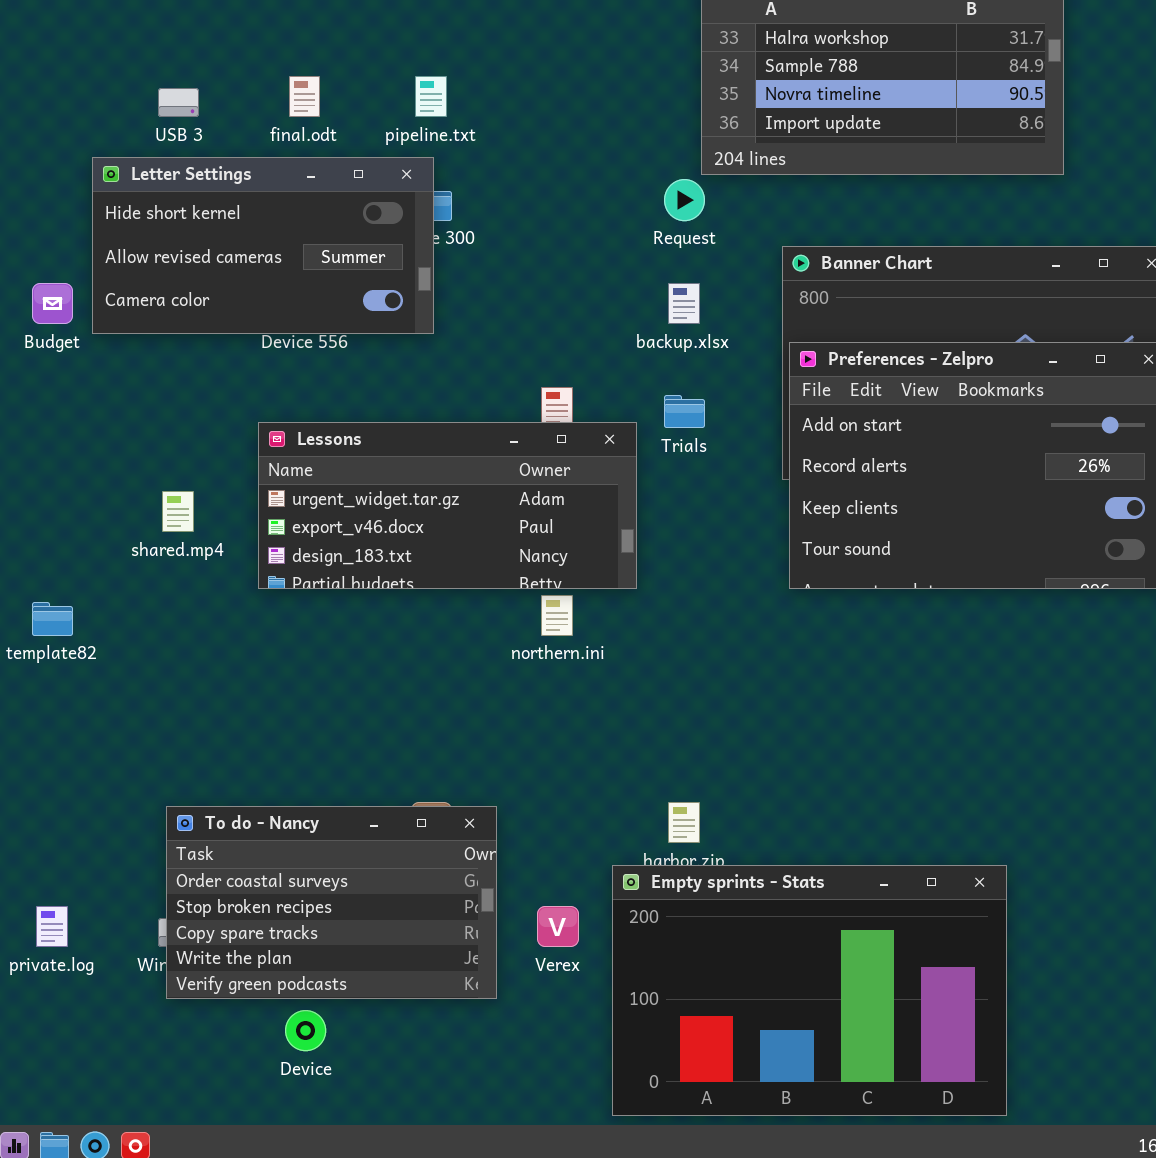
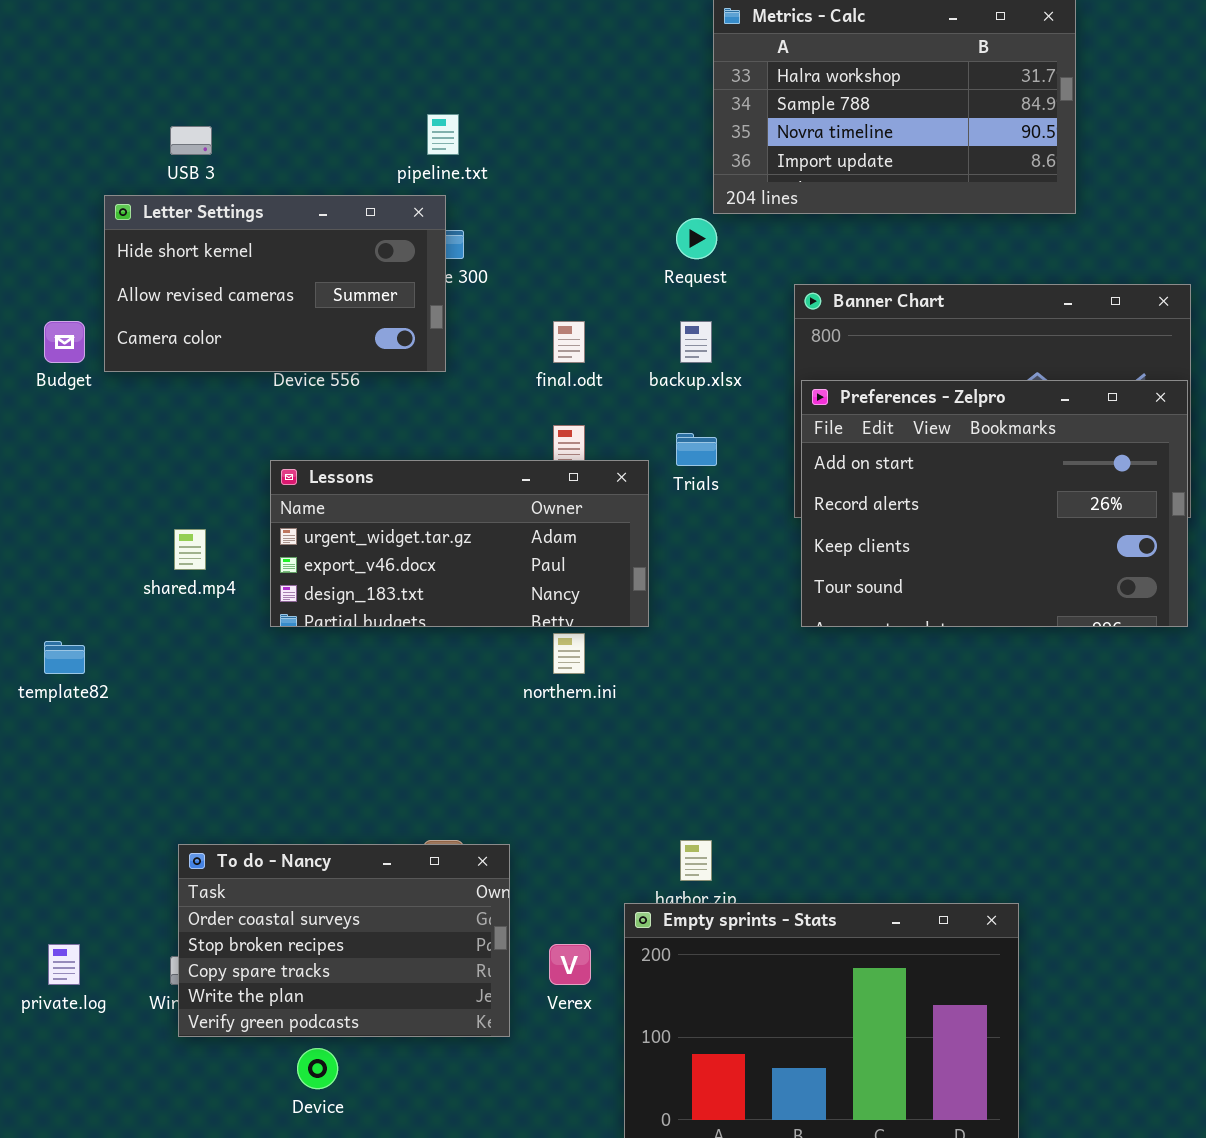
final.odt: [289,76,320,117] -> [553,321,585,363], moved

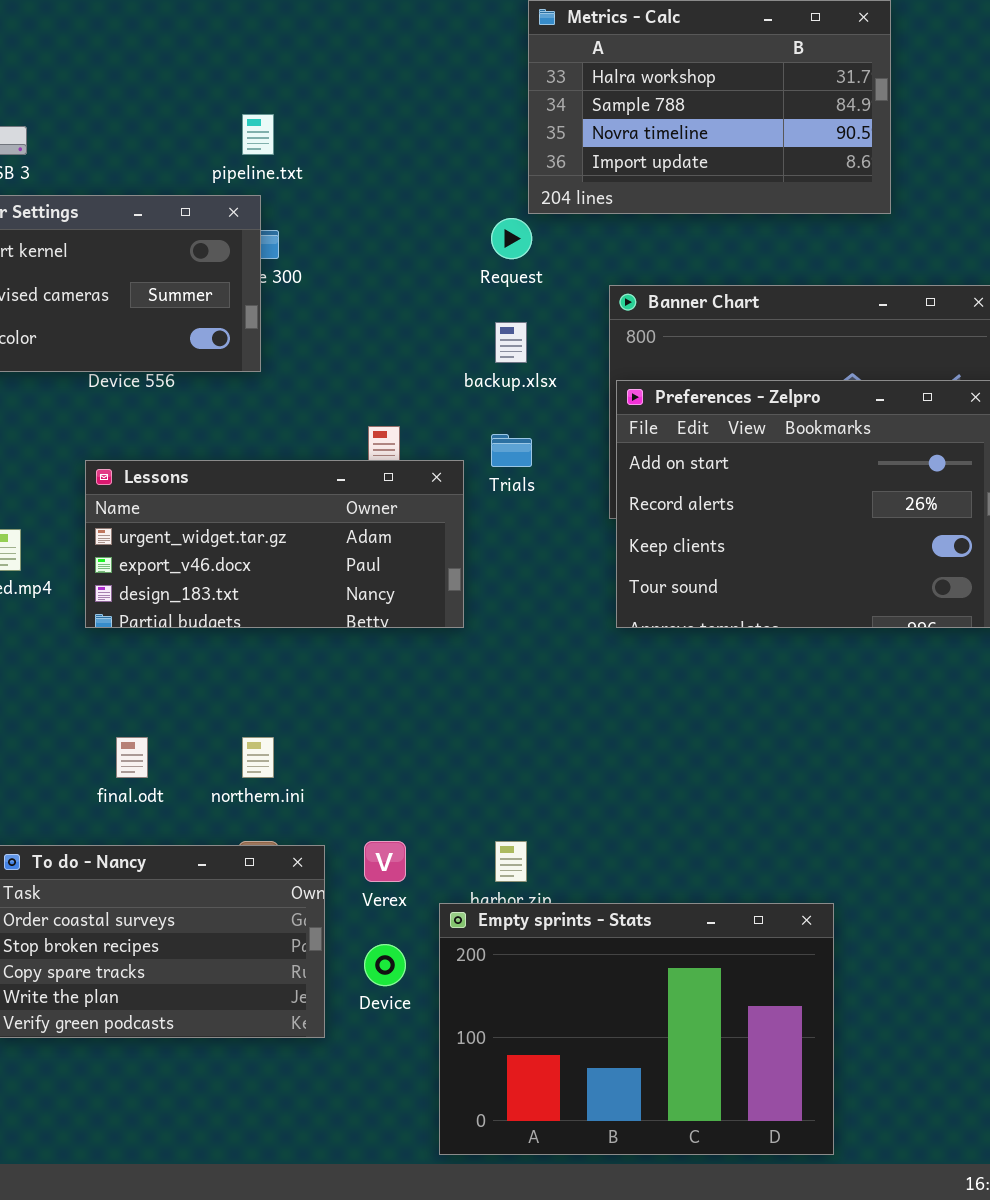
final.odt: [553,321,585,363] -> [116,737,148,778], moved
northern.ini: [553,633,585,674] -> [242,737,274,778], moved
Verex: [549,944,591,985] -> [364,841,406,882], moved
Device: [297,1048,338,1089] -> [364,944,406,986], moved

